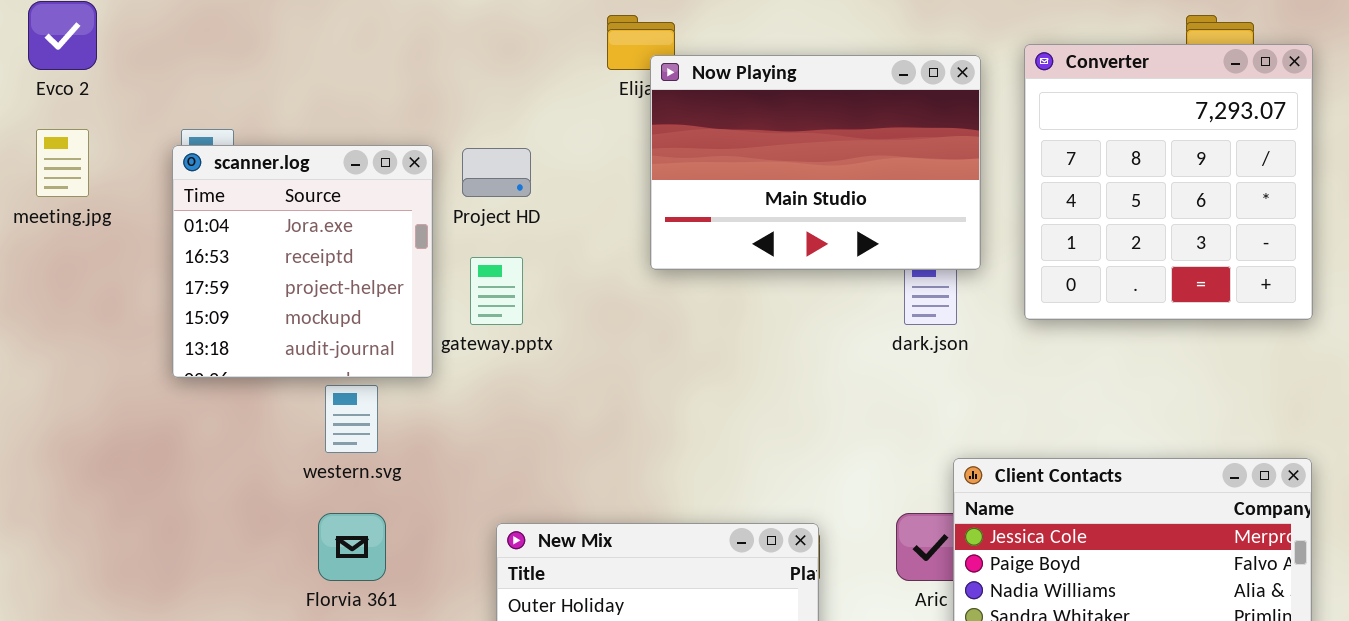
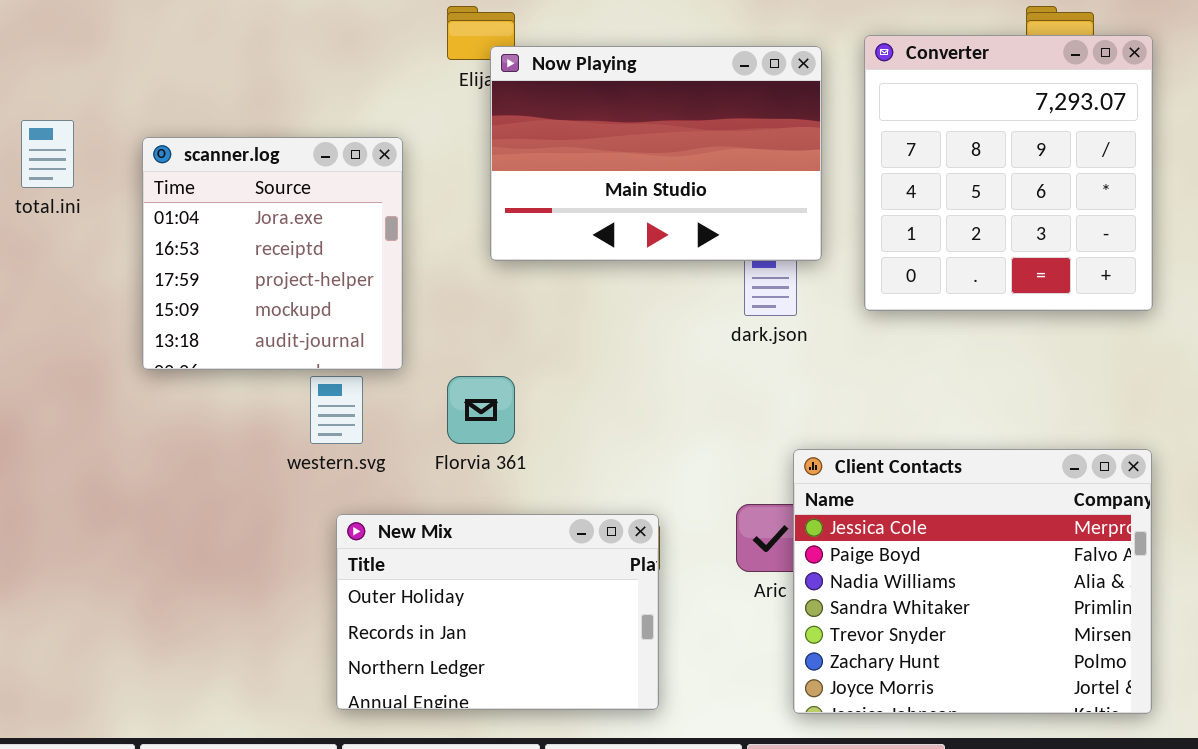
scanner.log: [172,145,433,378] -> [142,137,403,370], moved
western.svg: [325,385,378,453] -> [310,376,363,444], moved
Florvia 361: [318,513,386,581] -> [447,376,515,444], moved

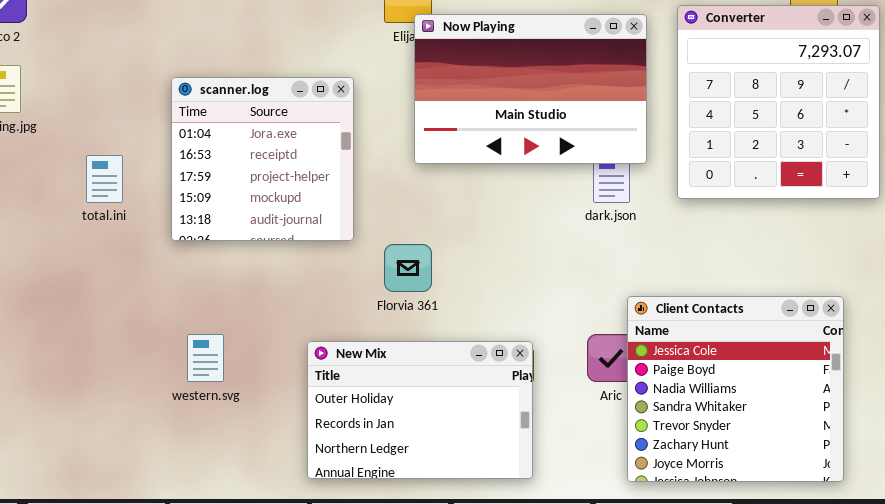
total.ini: [21,120,74,188] -> [86,155,123,203], moved
western.svg: [310,376,363,444] -> [187,334,224,382], moved
Client Contacts: [793,449,1152,714] -> [627,296,844,482], resized

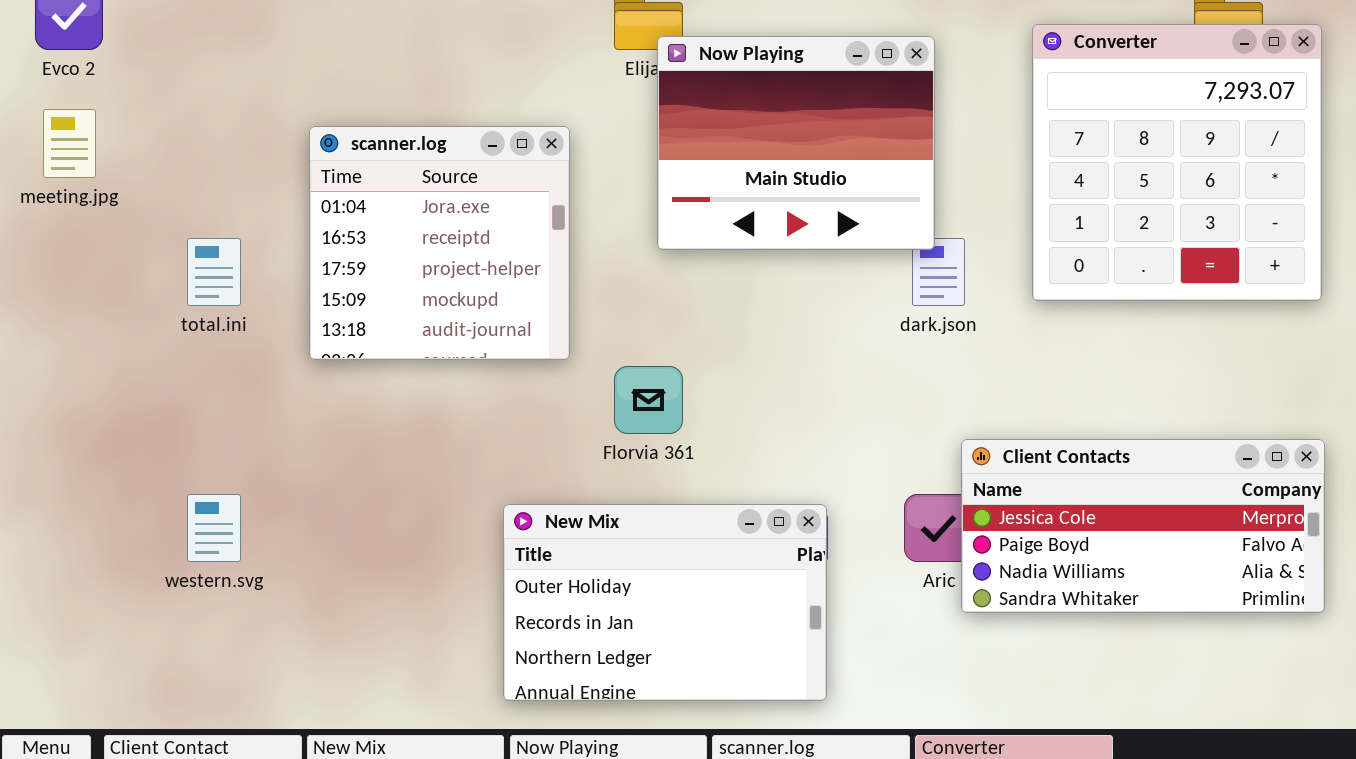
Now Playing: [414,14,647,164] -> [657,36,935,250], resized
Client Contacts: [627,296,844,482] -> [961,439,1325,613], resized
western.svg: [187,334,224,382] -> [187,494,241,562], moved

